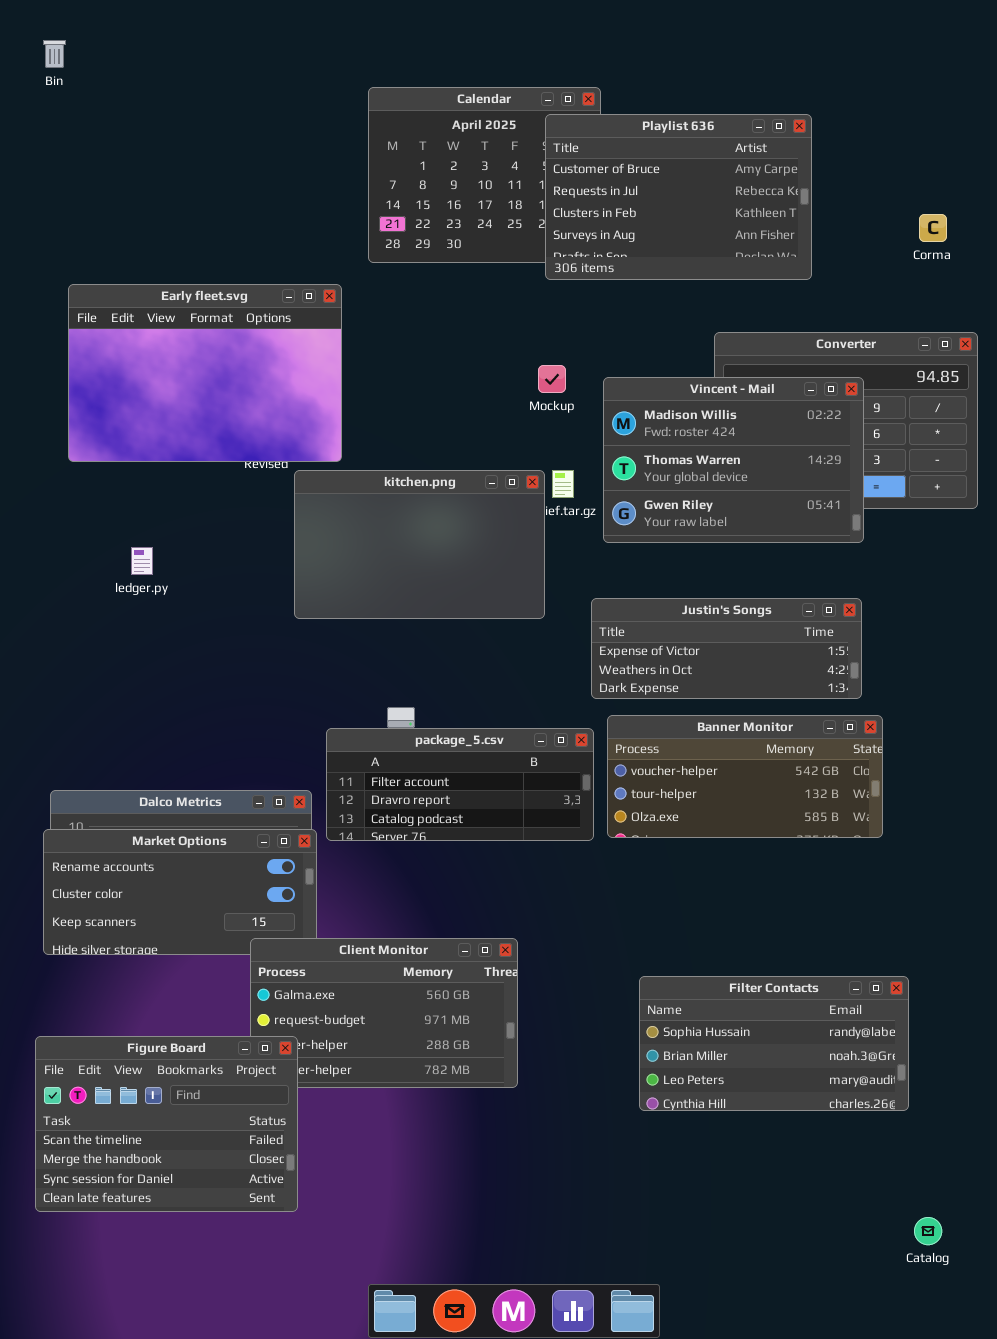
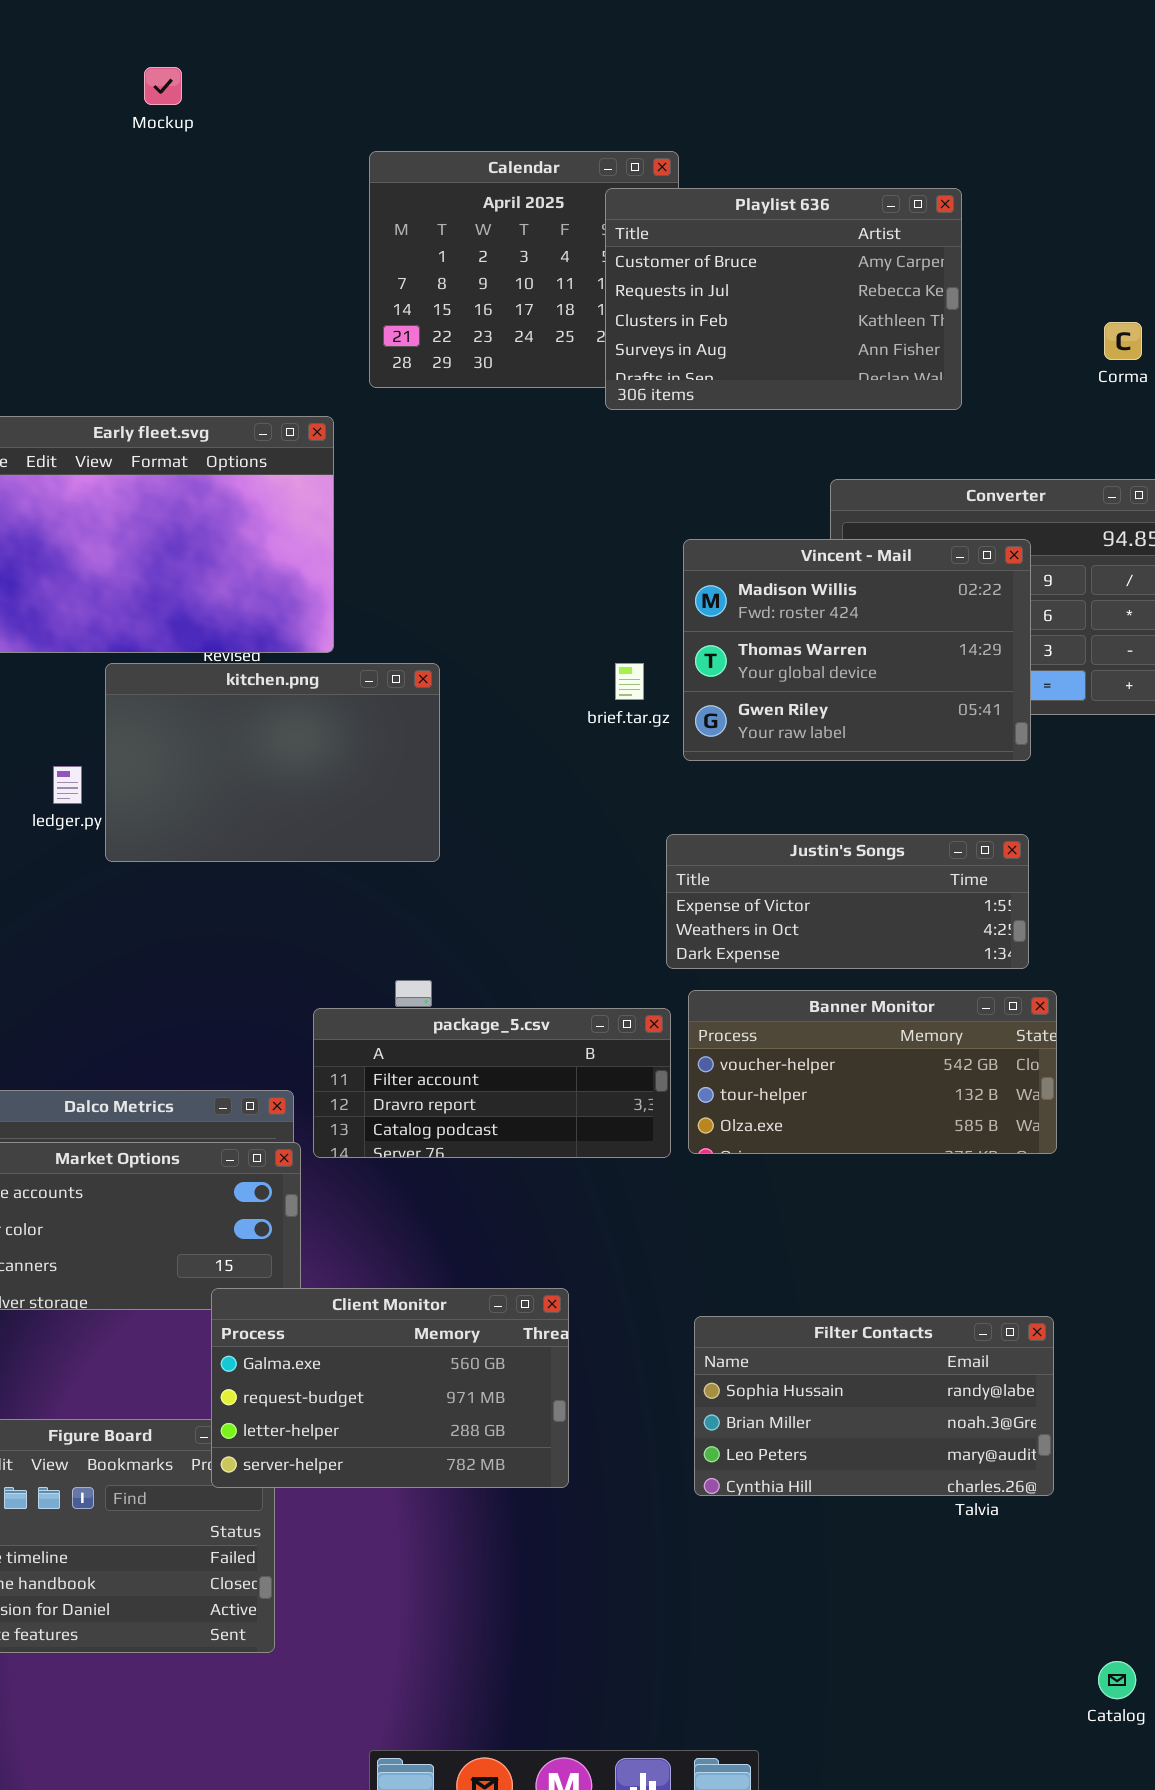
Mockup: [538,365,566,393] -> [144,67,182,105], moved
kitchen.png: [294,470,545,619] -> [105,663,440,862], moved
Client Monitor: [250,938,518,1088] -> [211,1288,569,1488], raised
Filter Contacts: [639,976,909,1111] -> [694,1316,1054,1496], moved

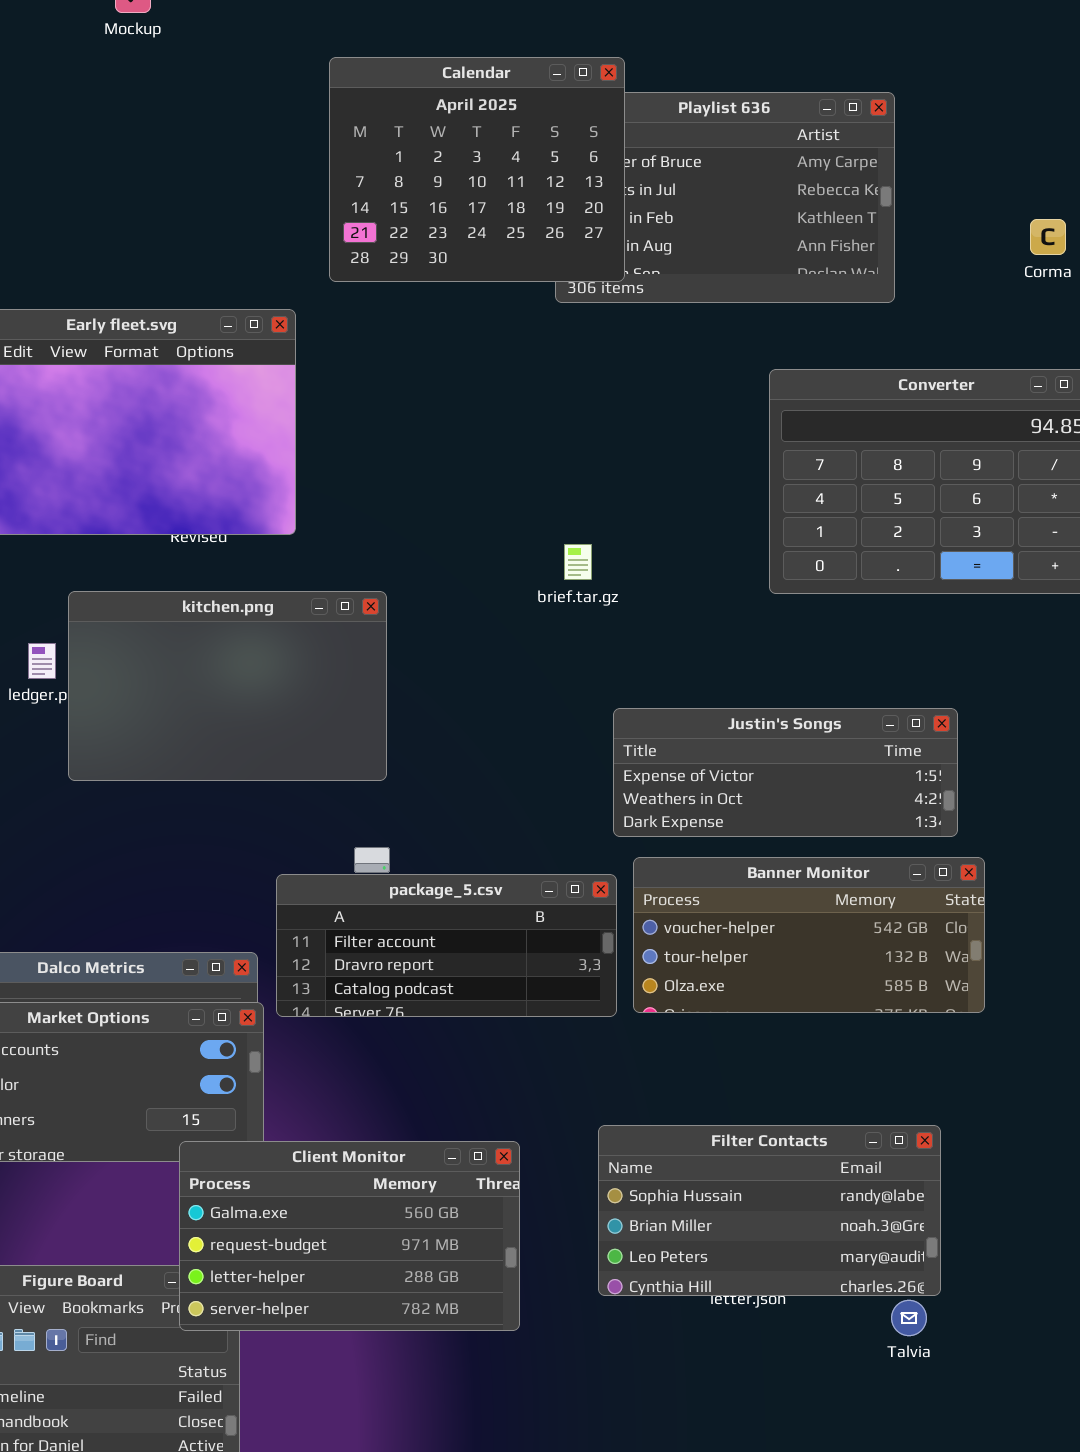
Calendar: [369,151,679,388] -> [329,57,625,282], raised
Vincent - Mail: [683,539,1031,761] -> none, closed
kitchen.png: [105,663,440,862] -> [68,591,387,781], moved
Filter Contacts: [694,1316,1054,1496] -> [598,1125,941,1296], moved

